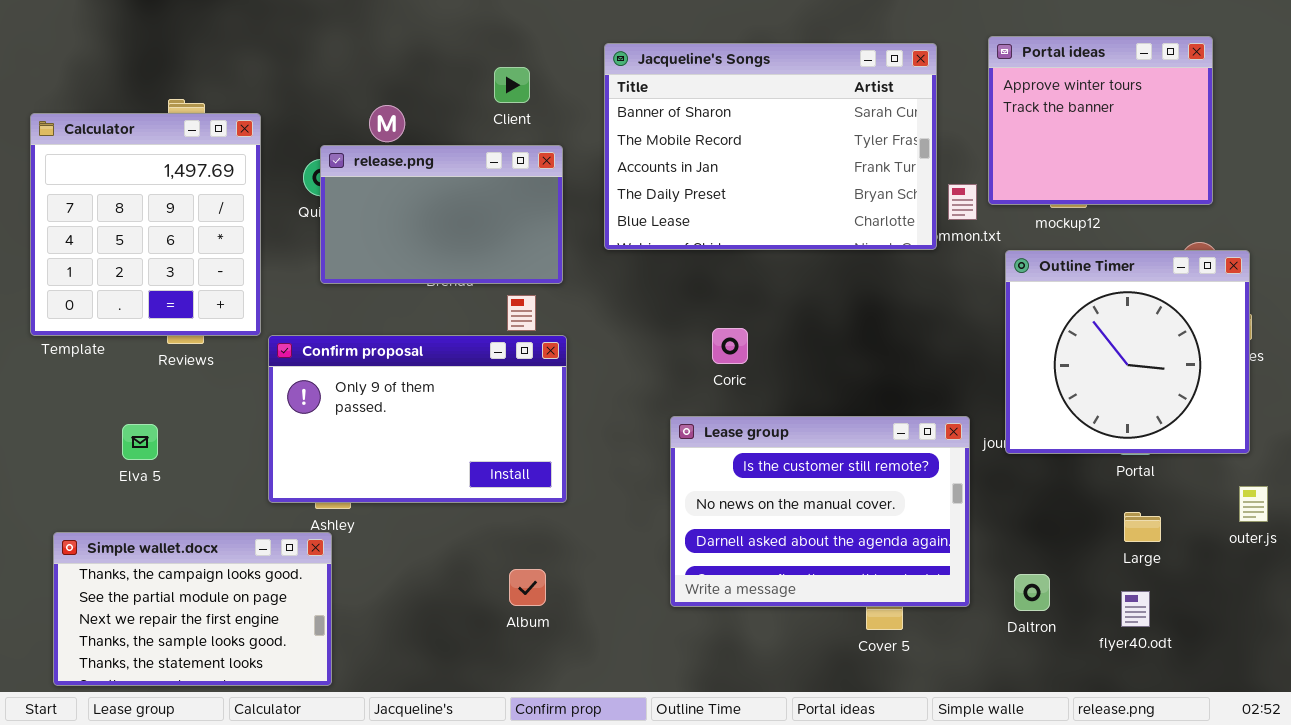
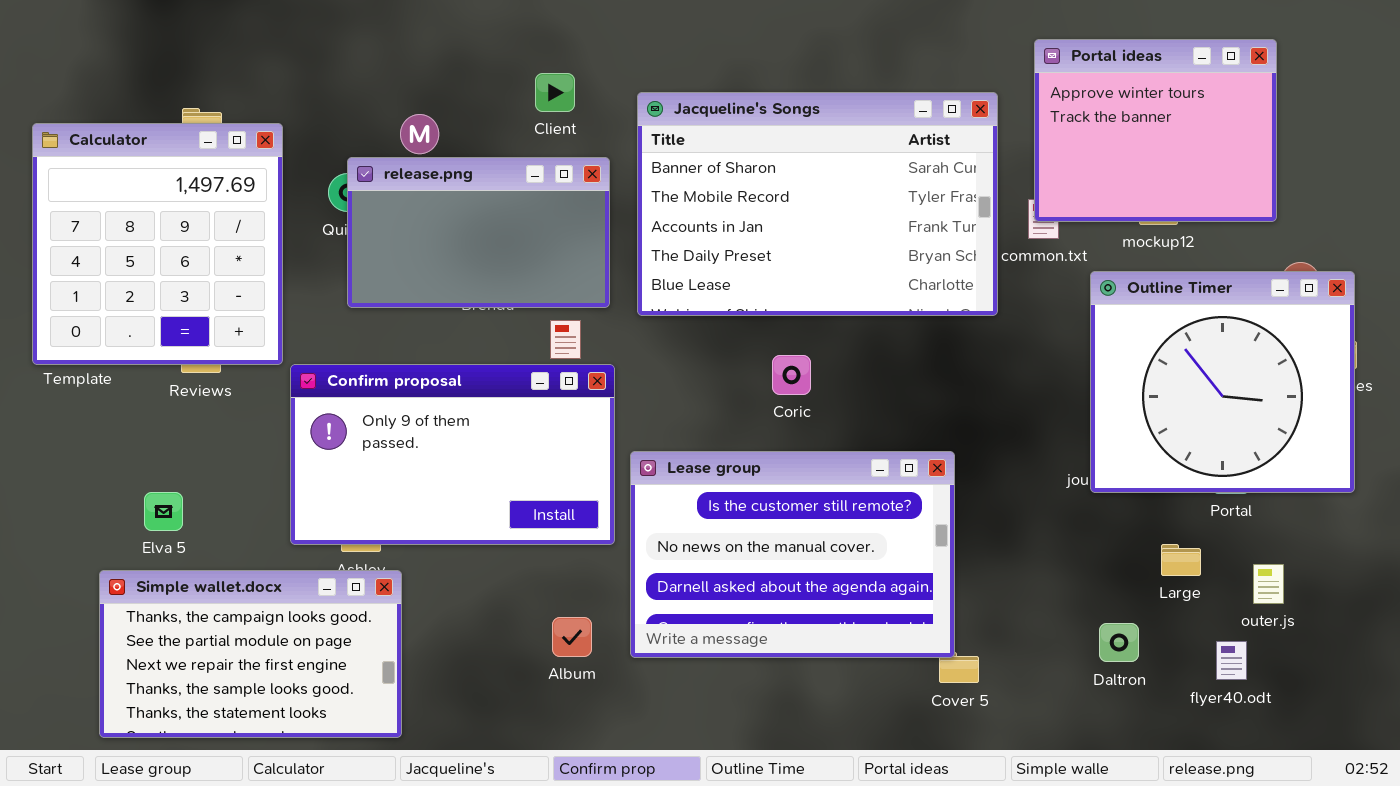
Portal ideas: [988,36,1213,205] -> [1034,39,1277,222], moved
Jacqueline's Songs: [604,43,937,250] -> [637,92,998,316], moved
Lease group: [670,416,970,607] -> [630,451,955,658], moved
Elva 5: [122,424,158,460] -> [144,492,183,531], moved
outer.js: [1239,486,1268,522] -> [1253,564,1284,604], moved
Large: [1124,512,1161,542] -> [1161,544,1201,576], moved
Simple wallet.docx: [53,532,332,686] -> [99,570,402,738], moved

